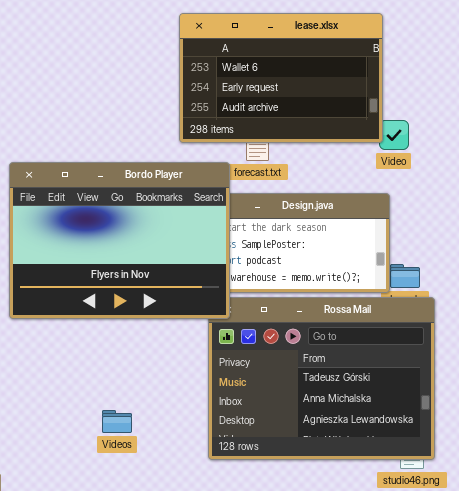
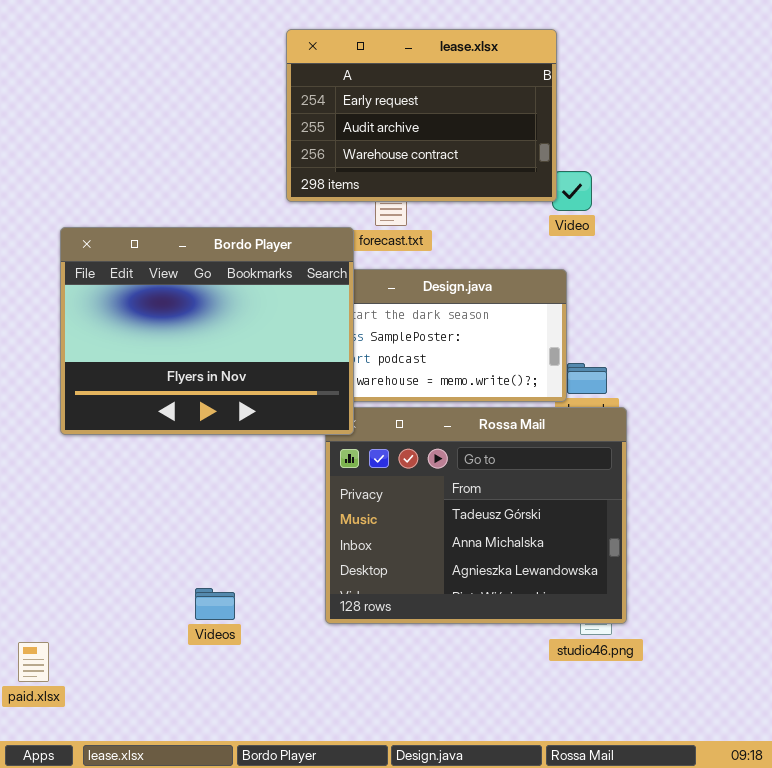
lease.xlsx: [179,13,383,143] -> [286,29,557,202], scrolled down 1 row
Videos: [102,410,132,433] -> [195,588,235,620], moved

